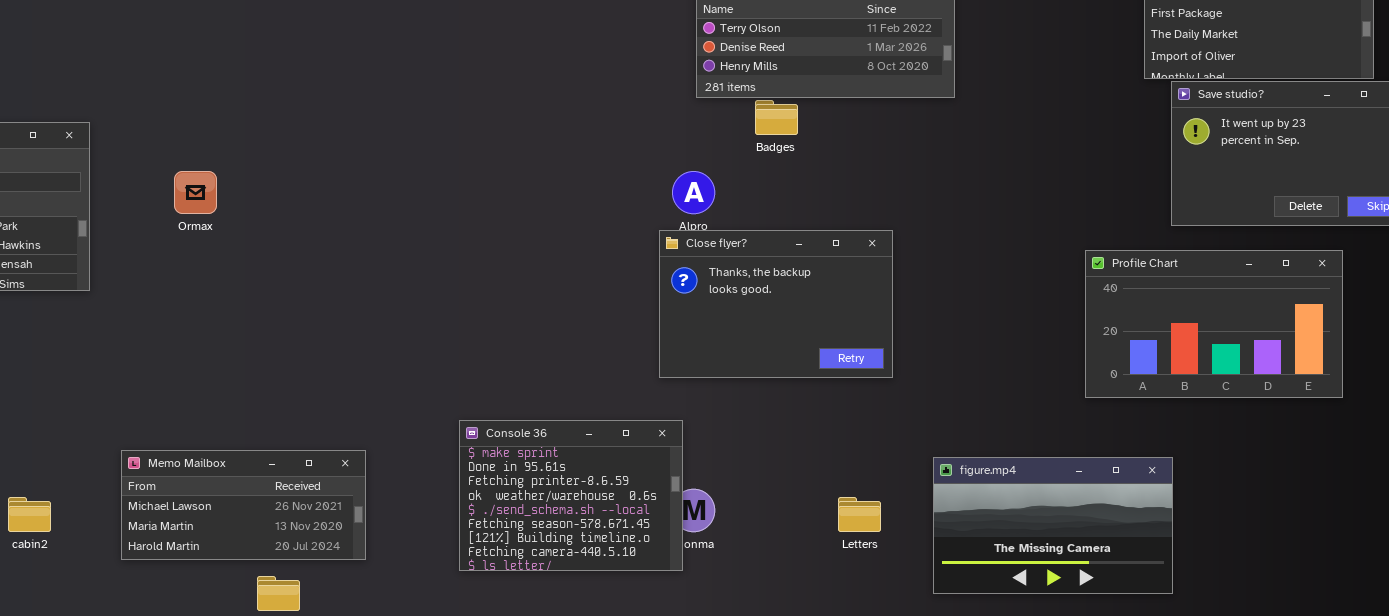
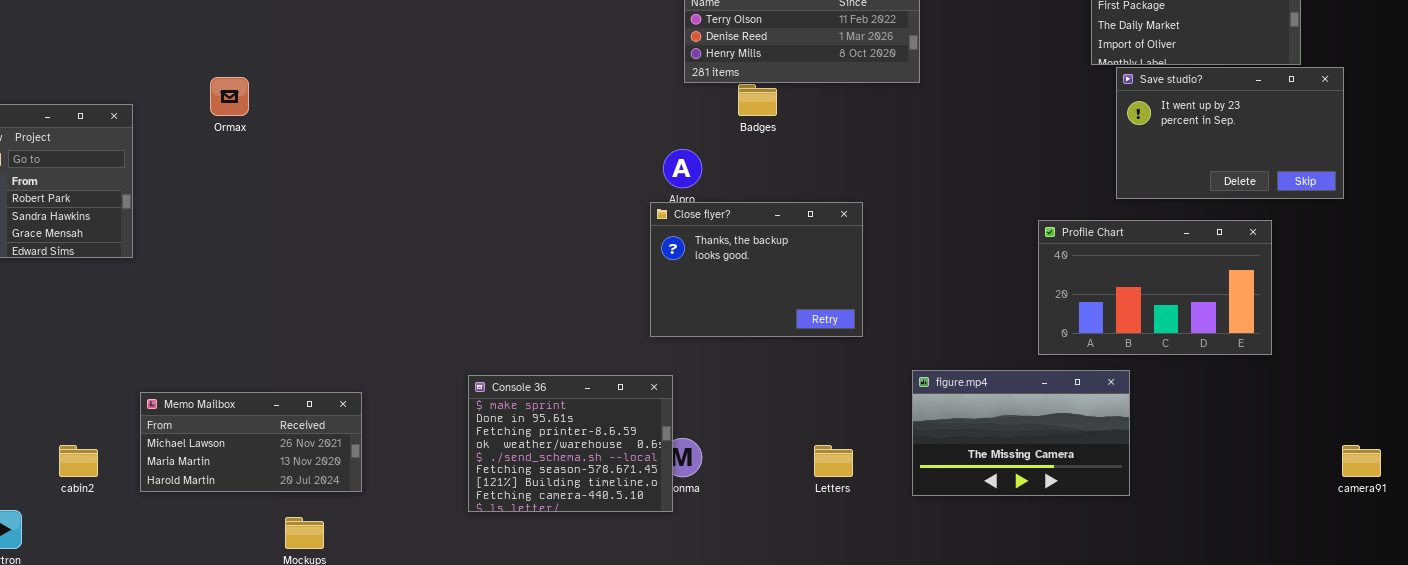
Ormax: [174,171,217,214] -> [210,77,249,116], moved
Memo Mailbox: [121,450,366,560] -> [140,392,362,492], moved
figure.mp4: [933,457,1173,594] -> [912,370,1130,496], moved

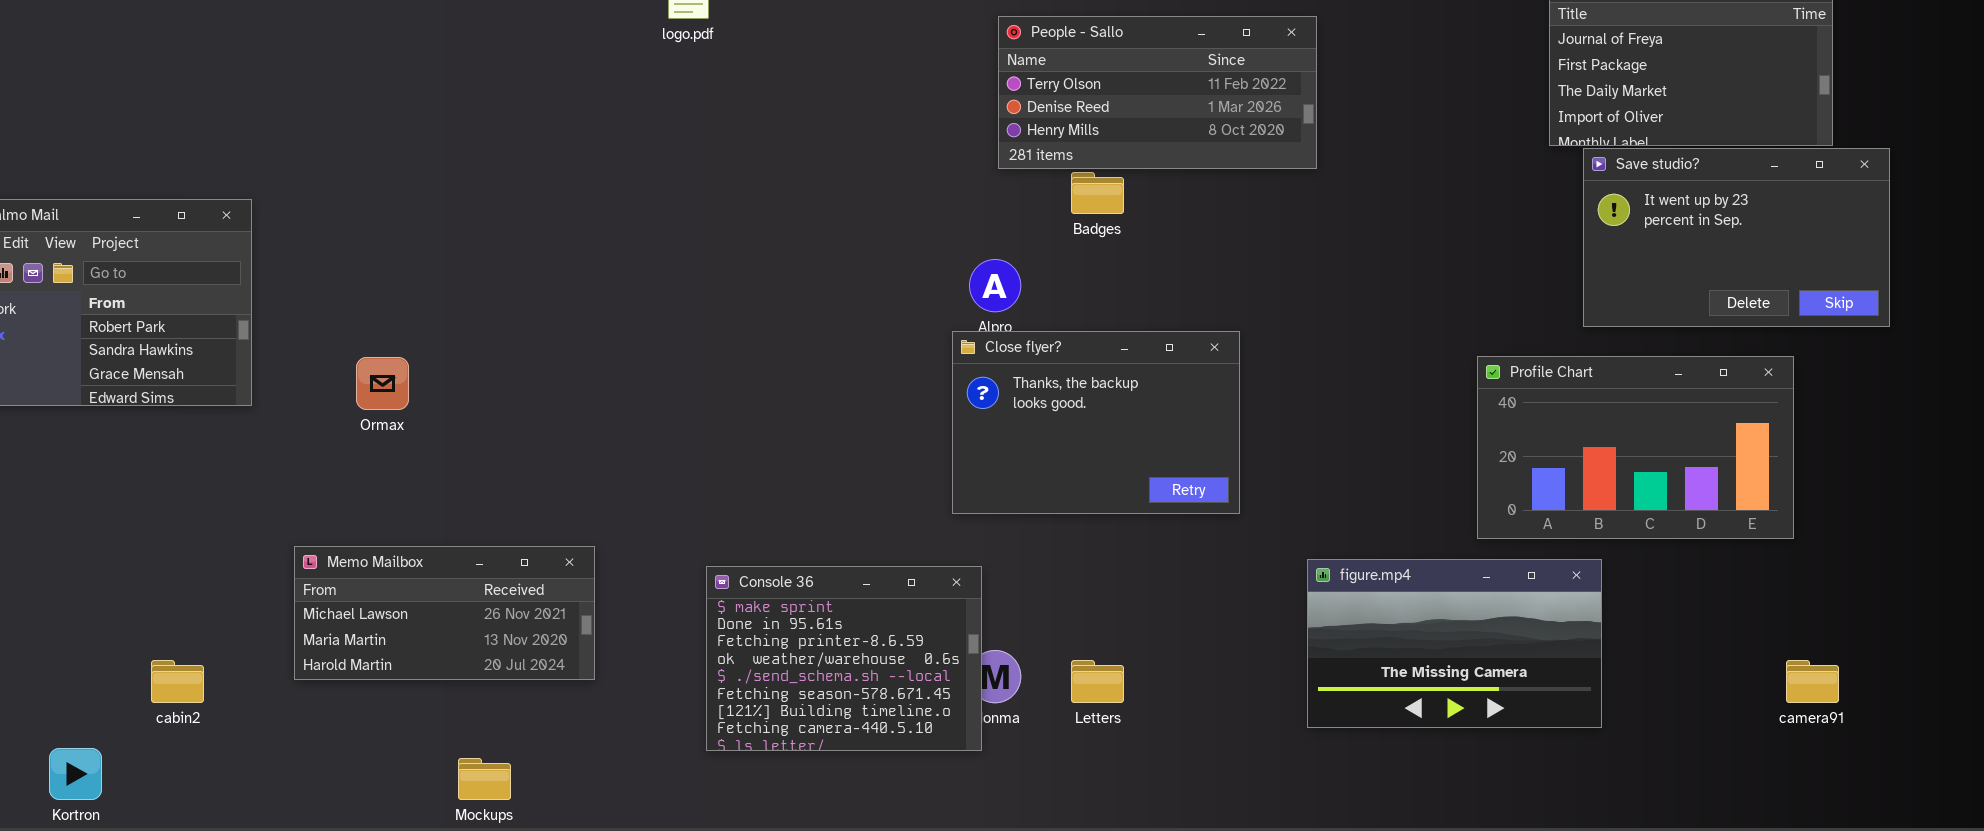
Ormax: [210,77,249,116] -> [356,357,409,410], moved
Memo Mailbox: [140,392,362,492] -> [294,546,595,680], moved
Letters: [814,445,853,477] -> [1071,660,1124,703], moved
camera91: [1342,445,1381,477] -> [1786,660,1839,703], moved

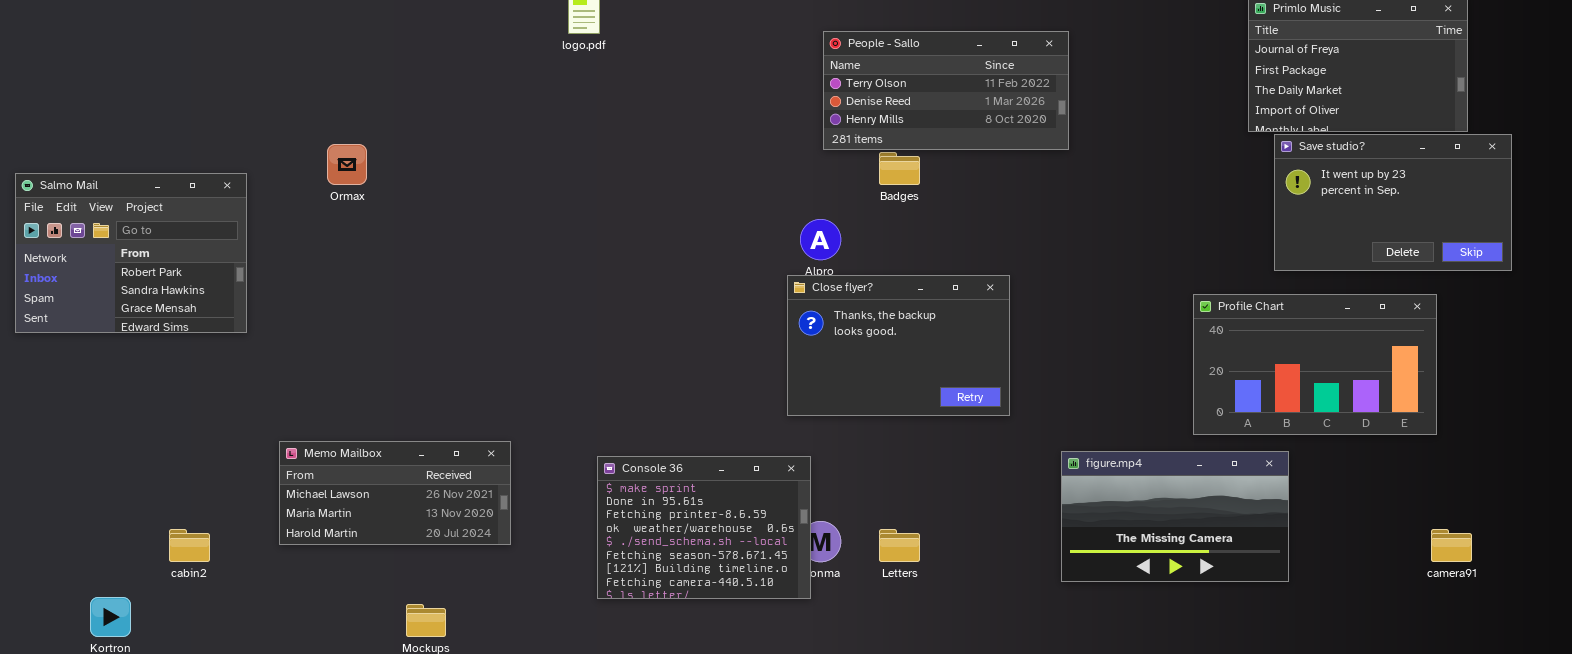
Ormax: [356,357,409,410] -> [327,144,367,185], moved

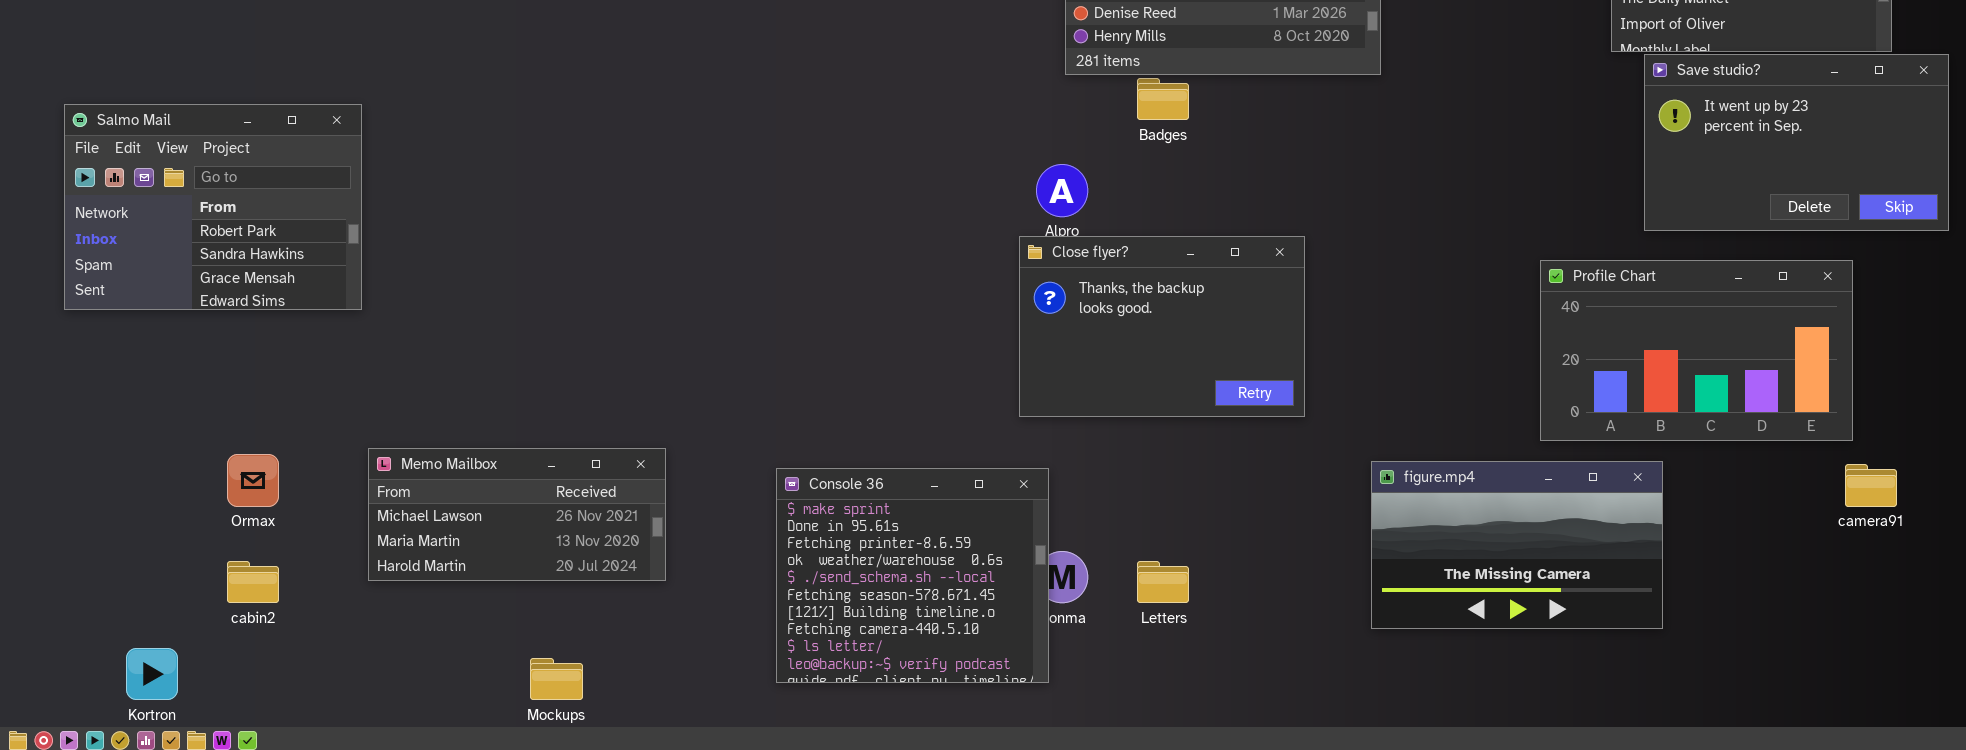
Ormax: [327,144,367,185] -> [227,454,279,507], moved
Salmo Mail: [15,173,247,333] -> [64,104,362,310], moved
Console 36: [597,456,811,599] -> [776,468,1049,683], resized
camera91: [1431,529,1472,562] -> [1845,464,1897,507], moved

